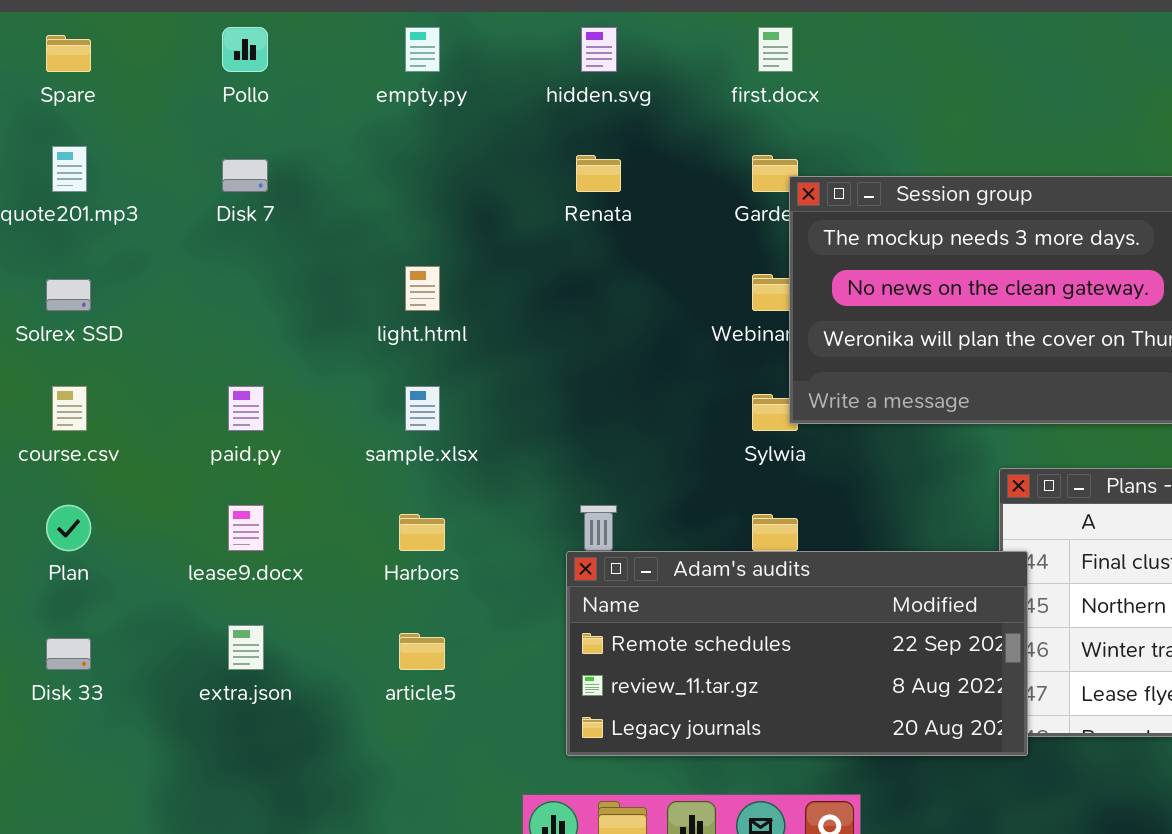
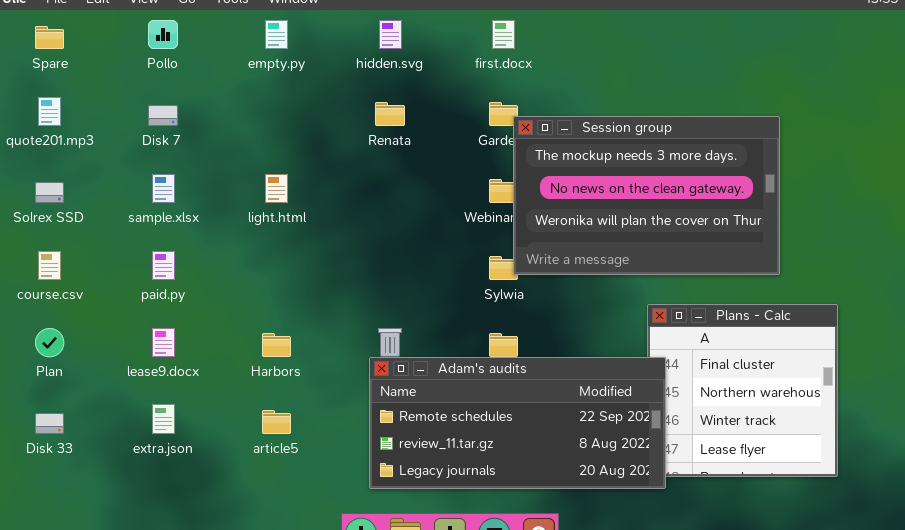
sample.xlsx: [405,386,440,431] -> [152,174,175,203], moved

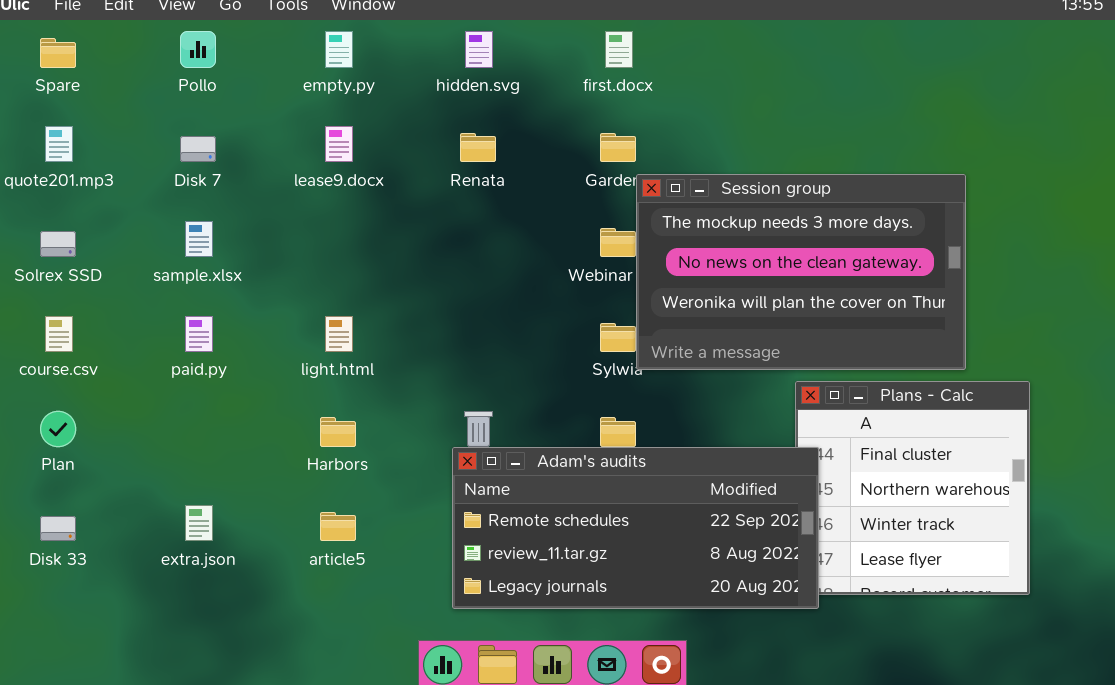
Session group: [513,116,780,275] -> [636,174,966,370], moved
light.html: [265,174,288,203] -> [325,316,353,352], moved
lease9.docx: [152,328,175,357] -> [325,126,353,162], moved

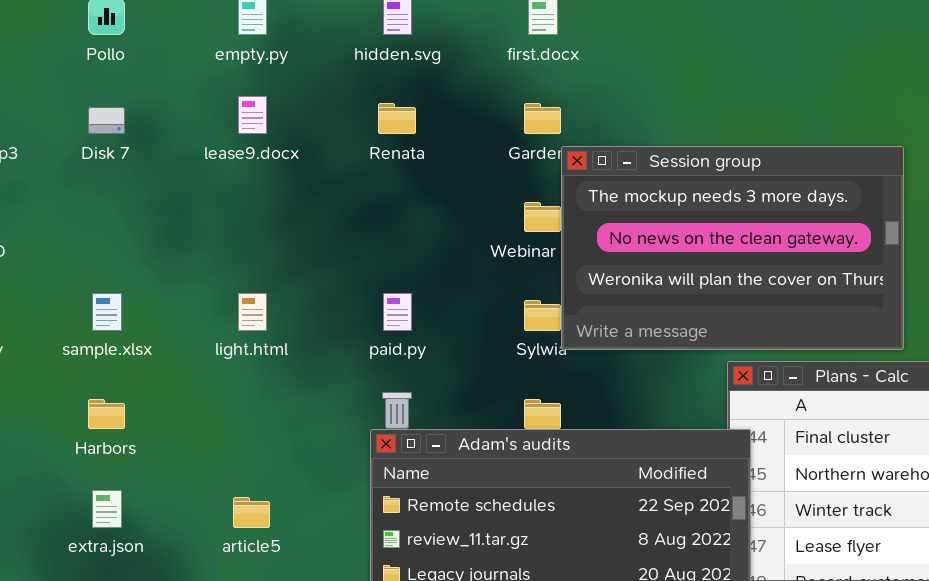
sample.xlsx: [185,221,213,257] -> [92,293,122,331], moved
paid.py: [185,316,213,352] -> [383,293,412,331], moved
Harbors: [320,417,356,447] -> [88,399,125,429], moved

